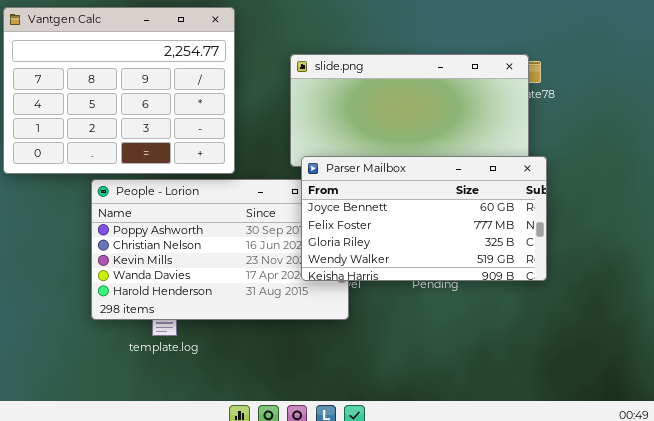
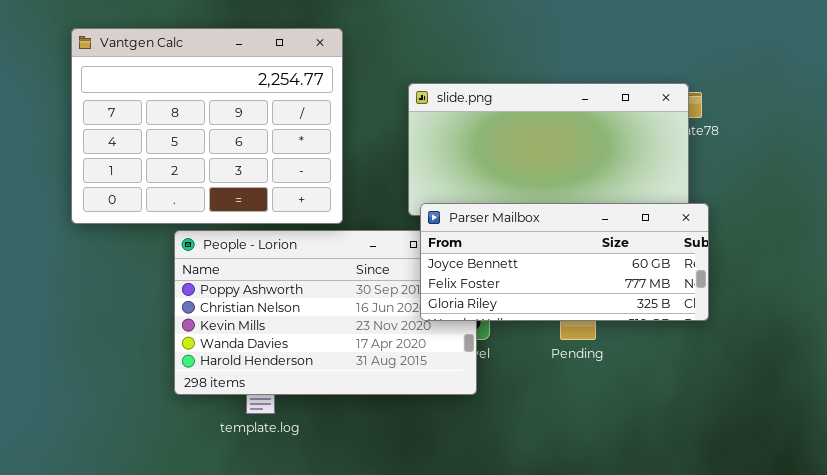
Parser Mailbox: [301,156,547,281] -> [420,203,709,321], resized

